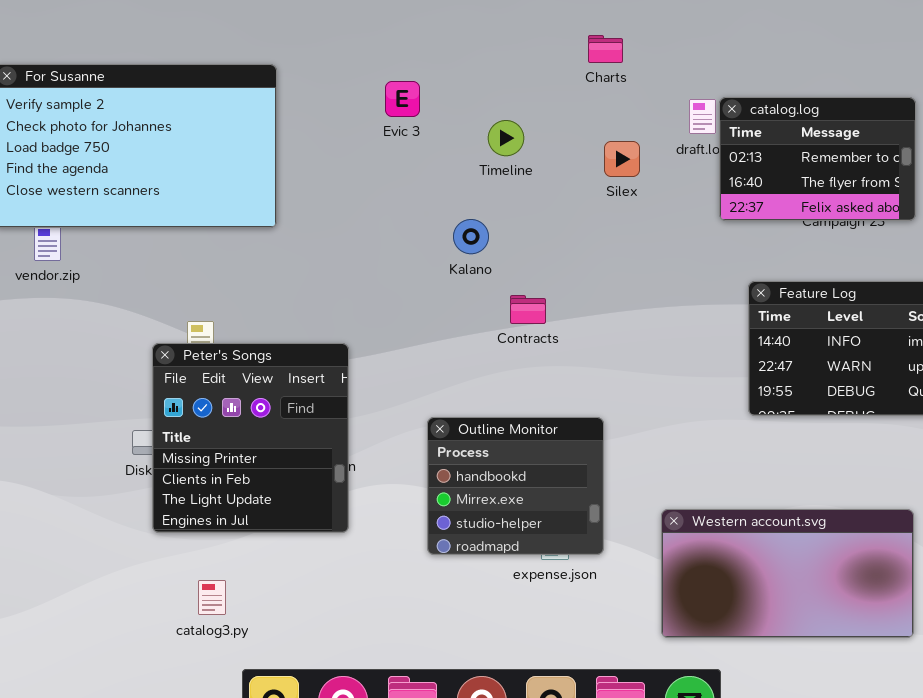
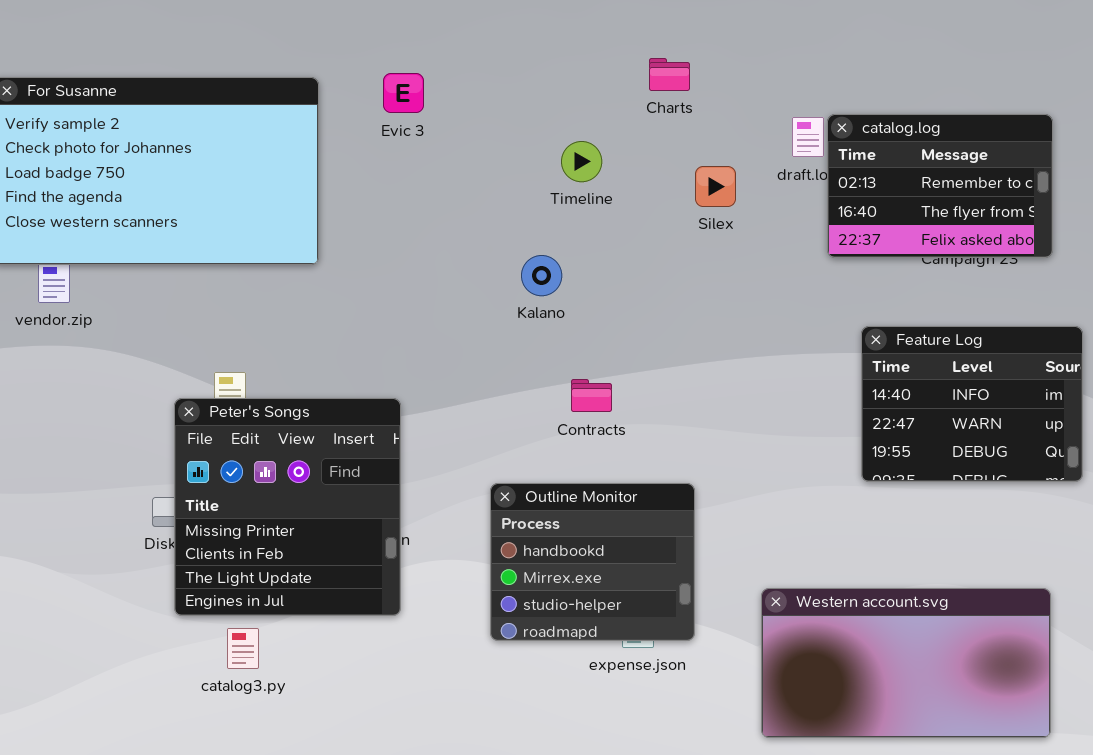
Charts: [588,35,623,63] -> [649,58,690,91], moved
Evic 3: [385,81,420,117] -> [383,73,424,113], moved
Contracts: [510,295,546,324] -> [571,379,612,412], moved
catalog3.py: [198,580,226,615] -> [227,628,259,669], moved

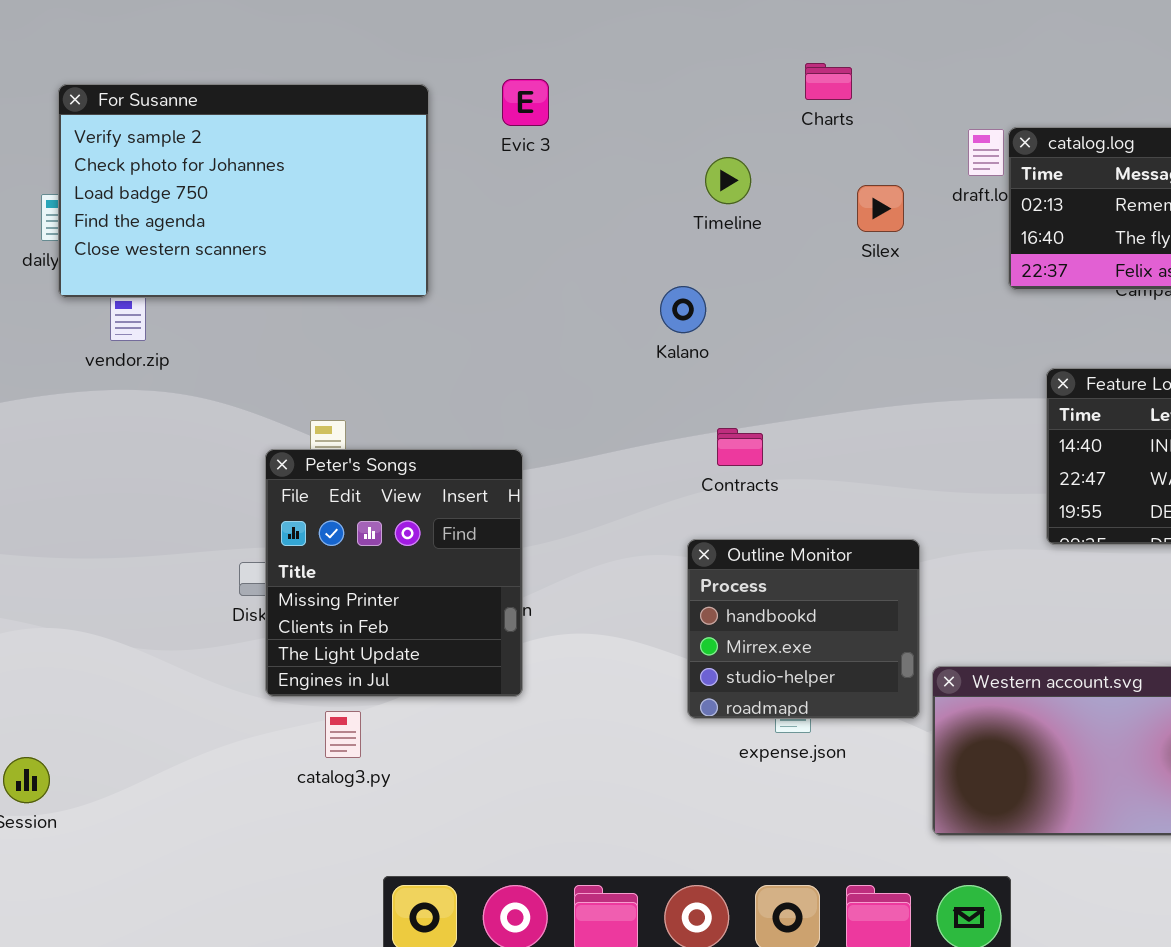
Outline Monitor: [490,483,695,641] -> [687,539,920,719], moved

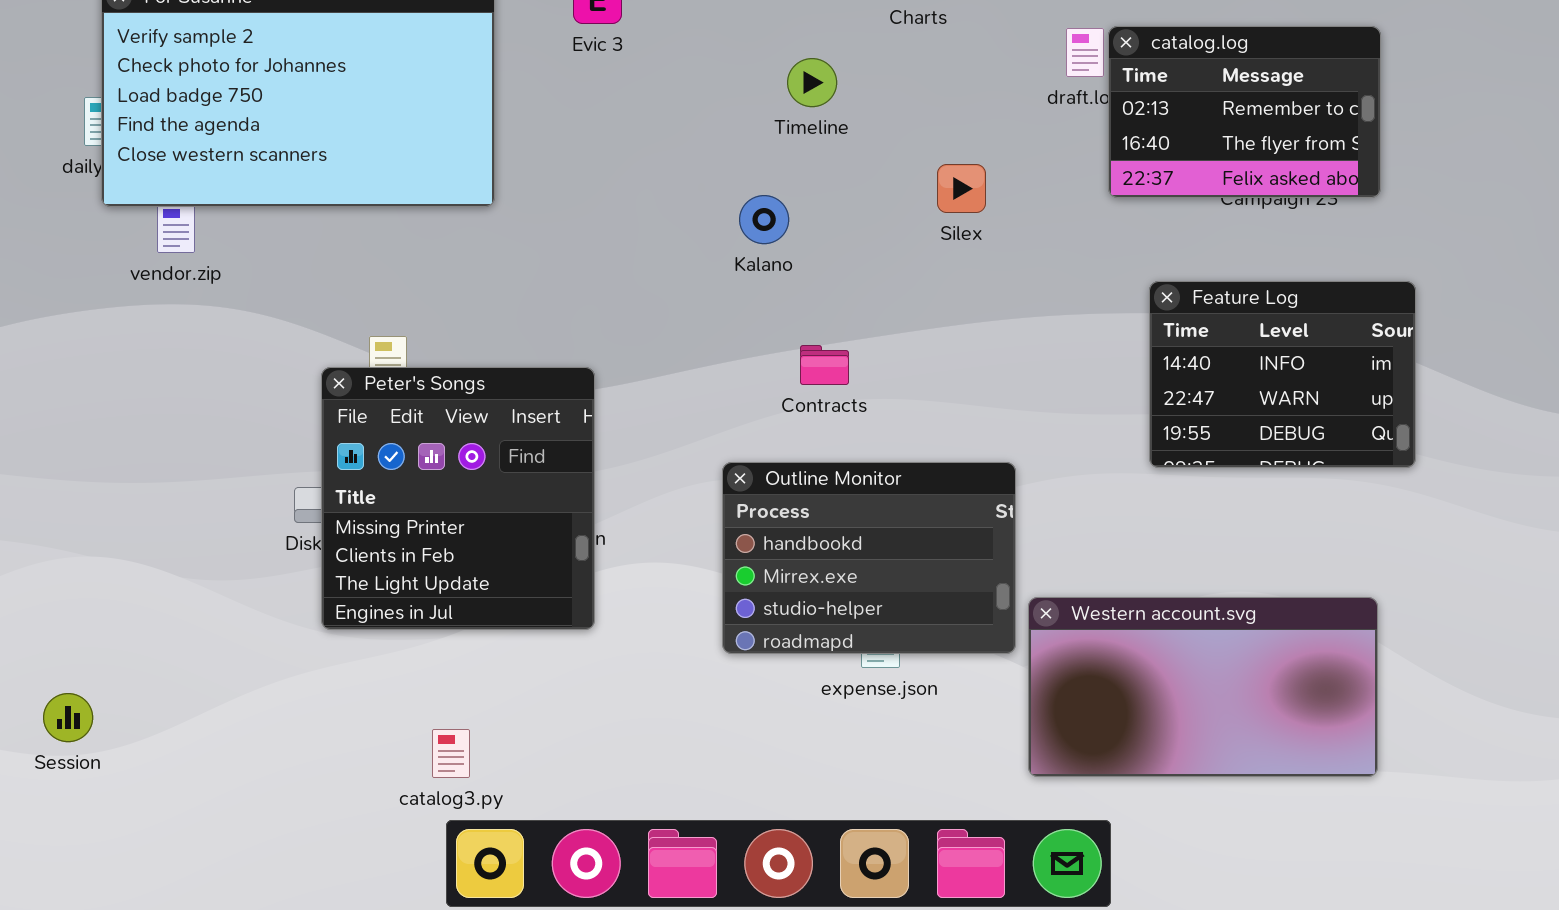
Silex: [857,185,904,232] -> [937,164,986,213], moved
Outline Monitor: [687,539,920,719] -> [722,462,1016,654], resized
catalog3.py: [325,711,361,758] -> [432,729,470,778], moved

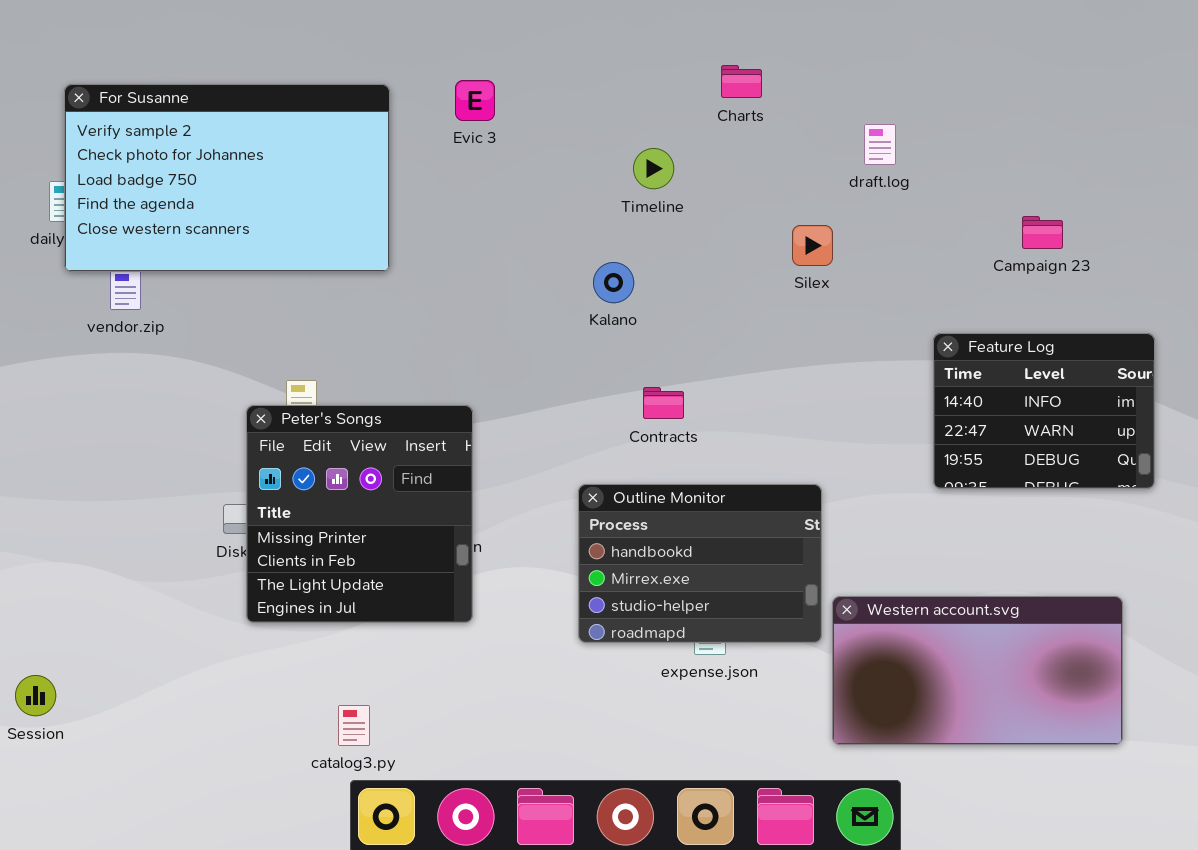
catalog.log: [1108,26,1381,198] -> none, closed
Silex: [937,164,986,213] -> [792,225,833,266], moved

